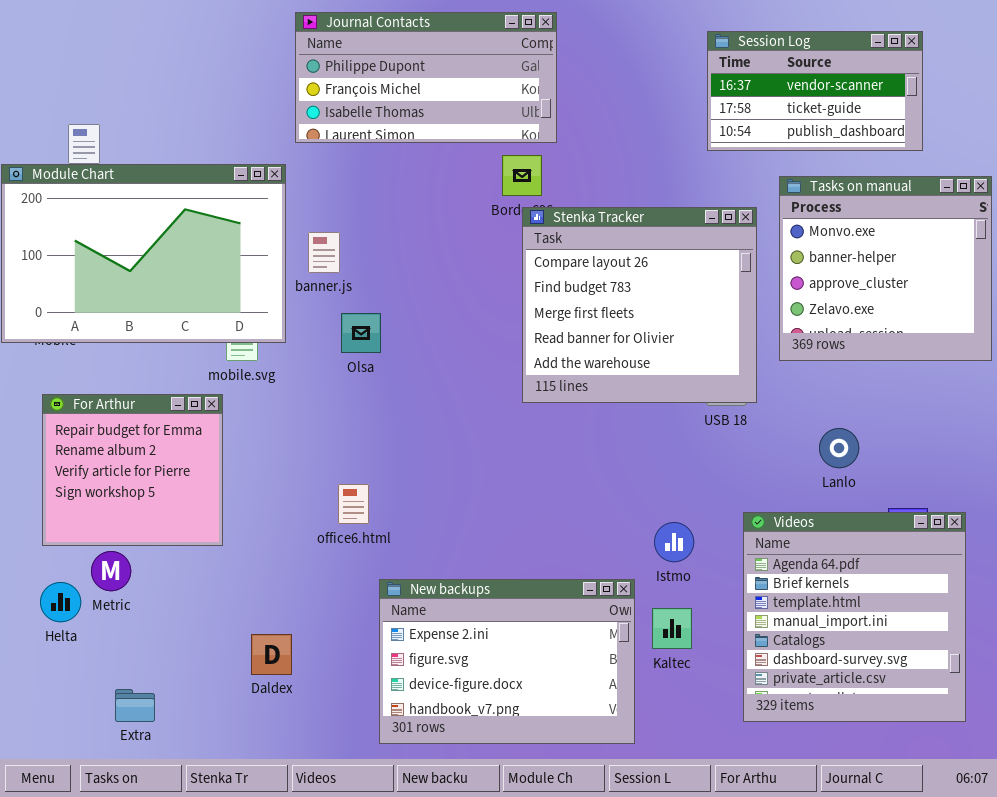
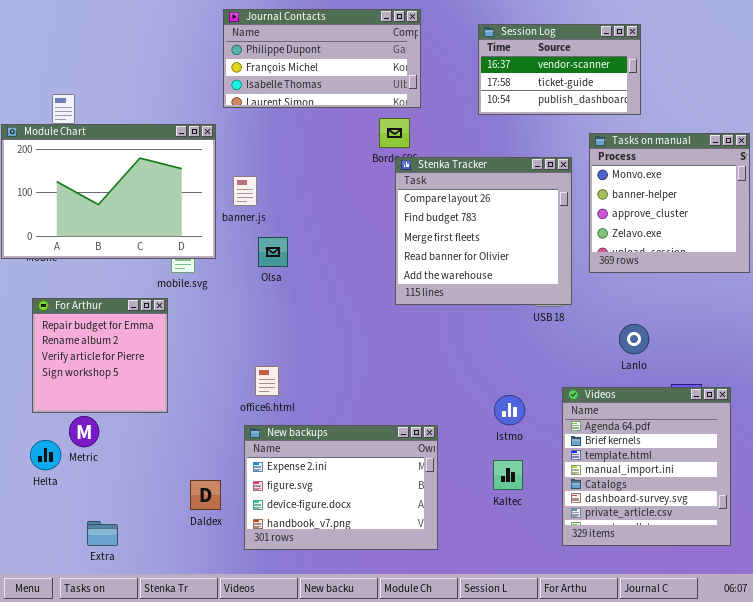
Session Log: [707,31,923,151] -> [478,24,641,115], moved
New backups: [379,579,635,744] -> [244,425,438,550], moved

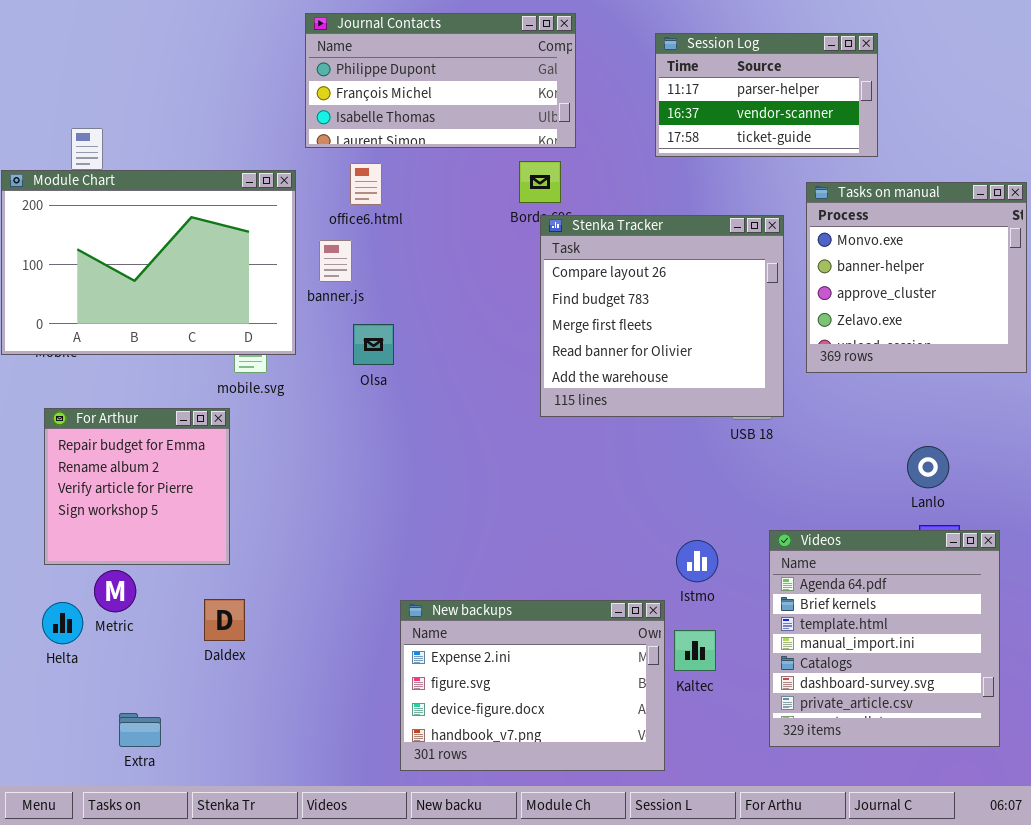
Session Log: [478,24,641,115] -> [655,33,878,157], scrolled up 1 row
Lanlo: [619,324,649,354] -> [907,446,949,488], moved
office6.html: [255,366,279,396] -> [350,163,382,205], moved
New backups: [244,425,438,550] -> [400,600,665,771], moved
Daldex: [190,480,221,510] -> [204,599,245,641], moved

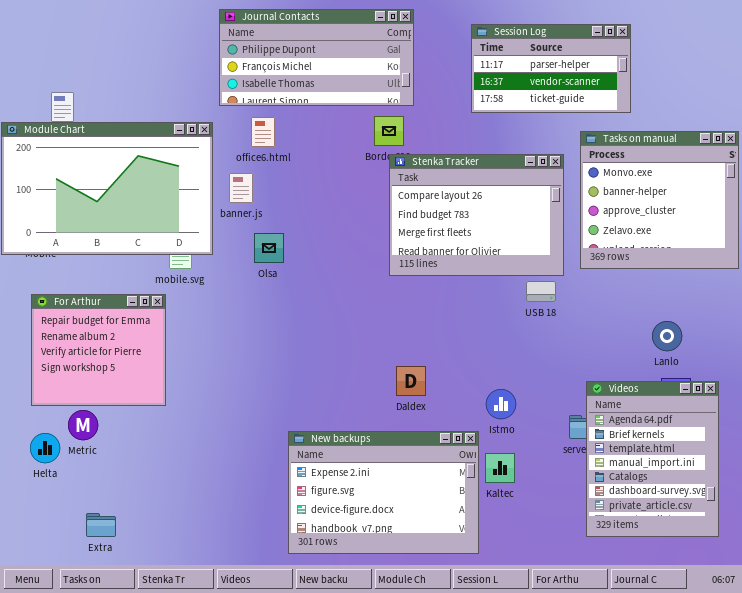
Stenka Tracker: [540,215,784,417] -> [389,154,564,276], resized
Videos: [769,530,1000,747] -> [586,381,719,537], resized
Daldex: [204,599,245,641] -> [396,366,426,396], moved

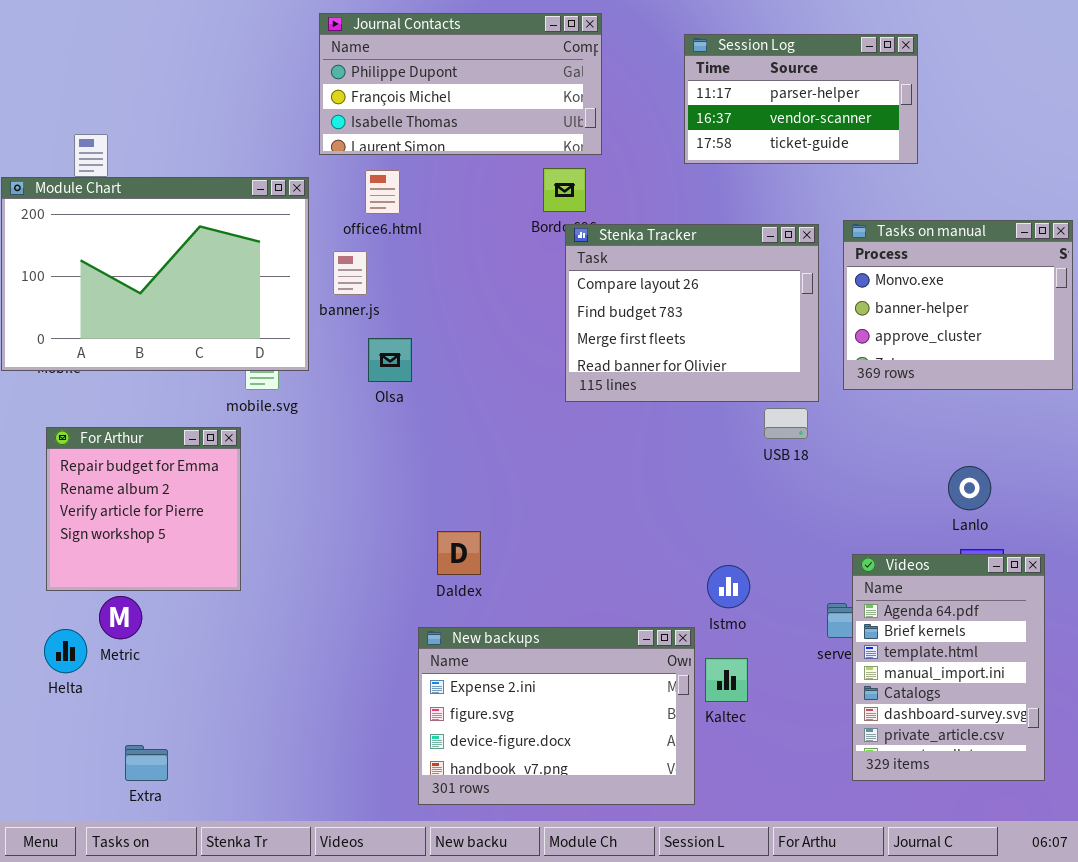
Tasks on manual: [580,131,739,269] -> [843,220,1073,390], resized
Daldex: [396,366,426,396] -> [437,531,481,575], moved

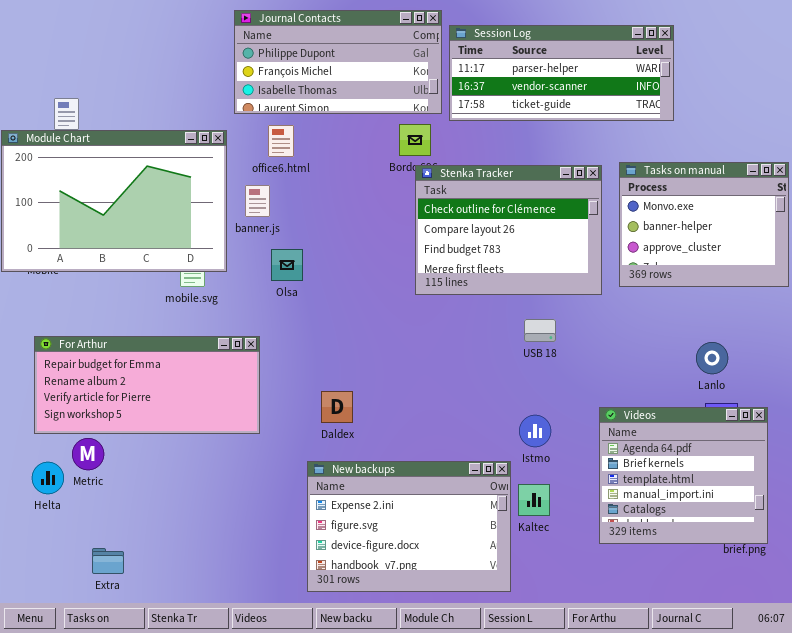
Session Log: [684,34,918,164] -> [449,25,674,121], resized
Stenka Tracker: [565,224,819,402] -> [415,165,602,295], scrolled up 1 row
USB 18: [764,408,808,439] -> [524,319,556,342], moved
For Arthur: [46,427,241,591] -> [34,336,260,434], resized
Videos: [852,554,1045,781] -> [599,407,768,544], resized

